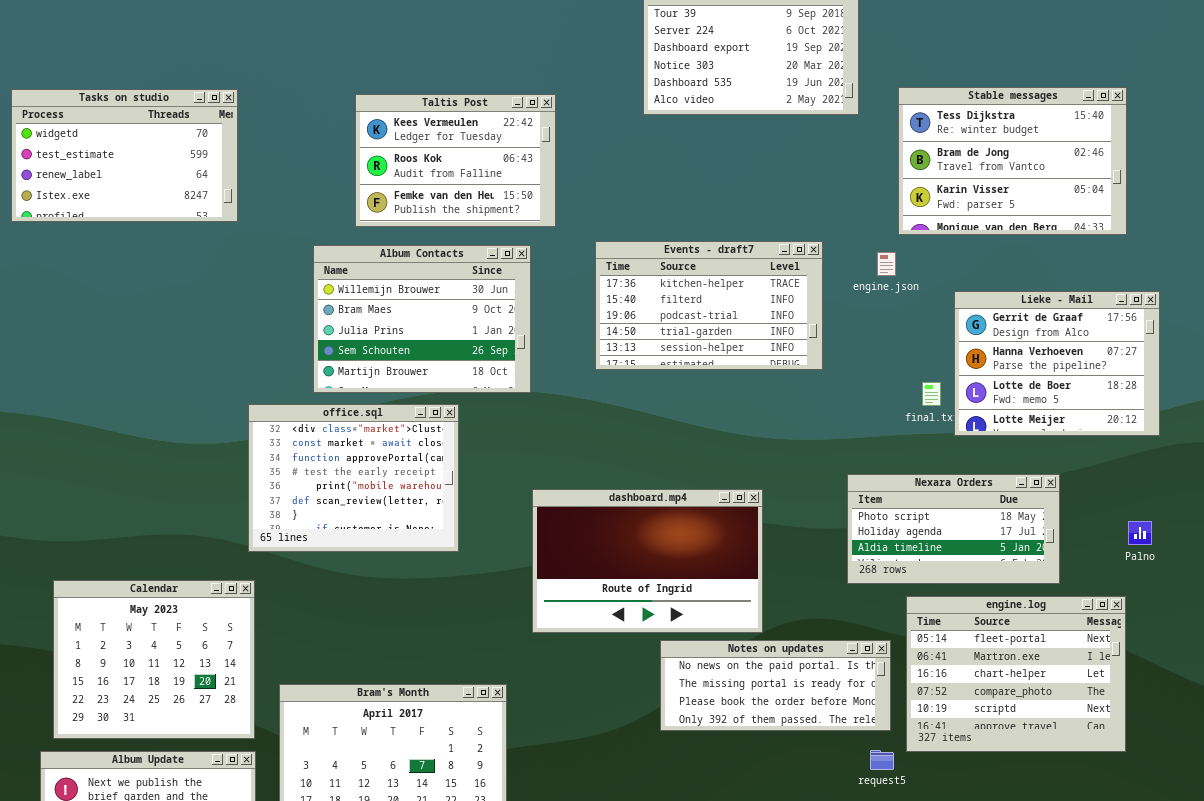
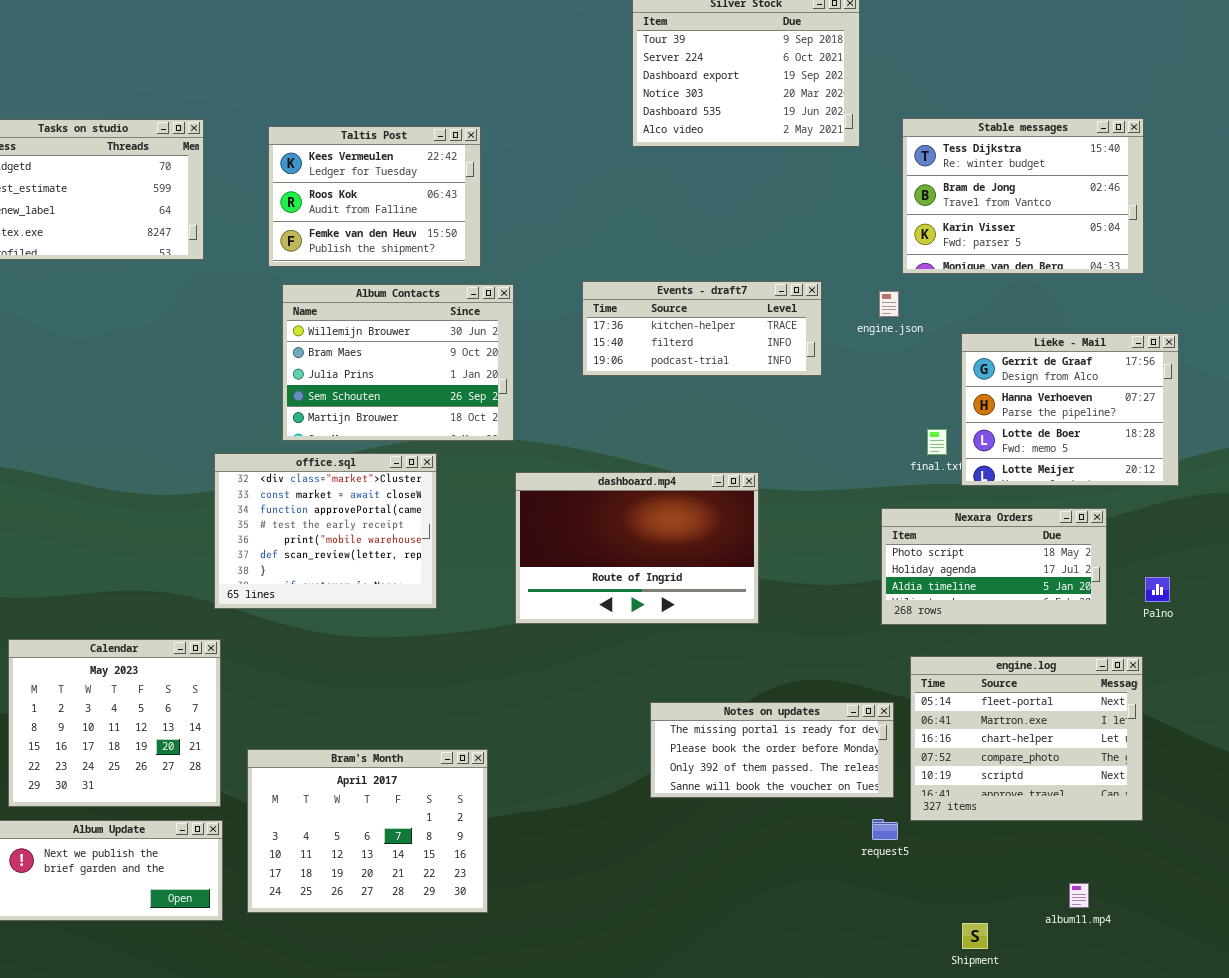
Taltis Post: [355,94,556,227] -> [268,126,481,267], moved
Events - draft7: [595,241,823,370] -> [582,281,822,376], resized
Nexara Orders: [847,474,1060,584] -> [881,508,1107,625], moved
dashboard.mp4: [532,489,763,633] -> [515,472,759,624], moved
Notes on updates: [660,640,891,731] -> [650,702,894,798], scrolled down 1 row

